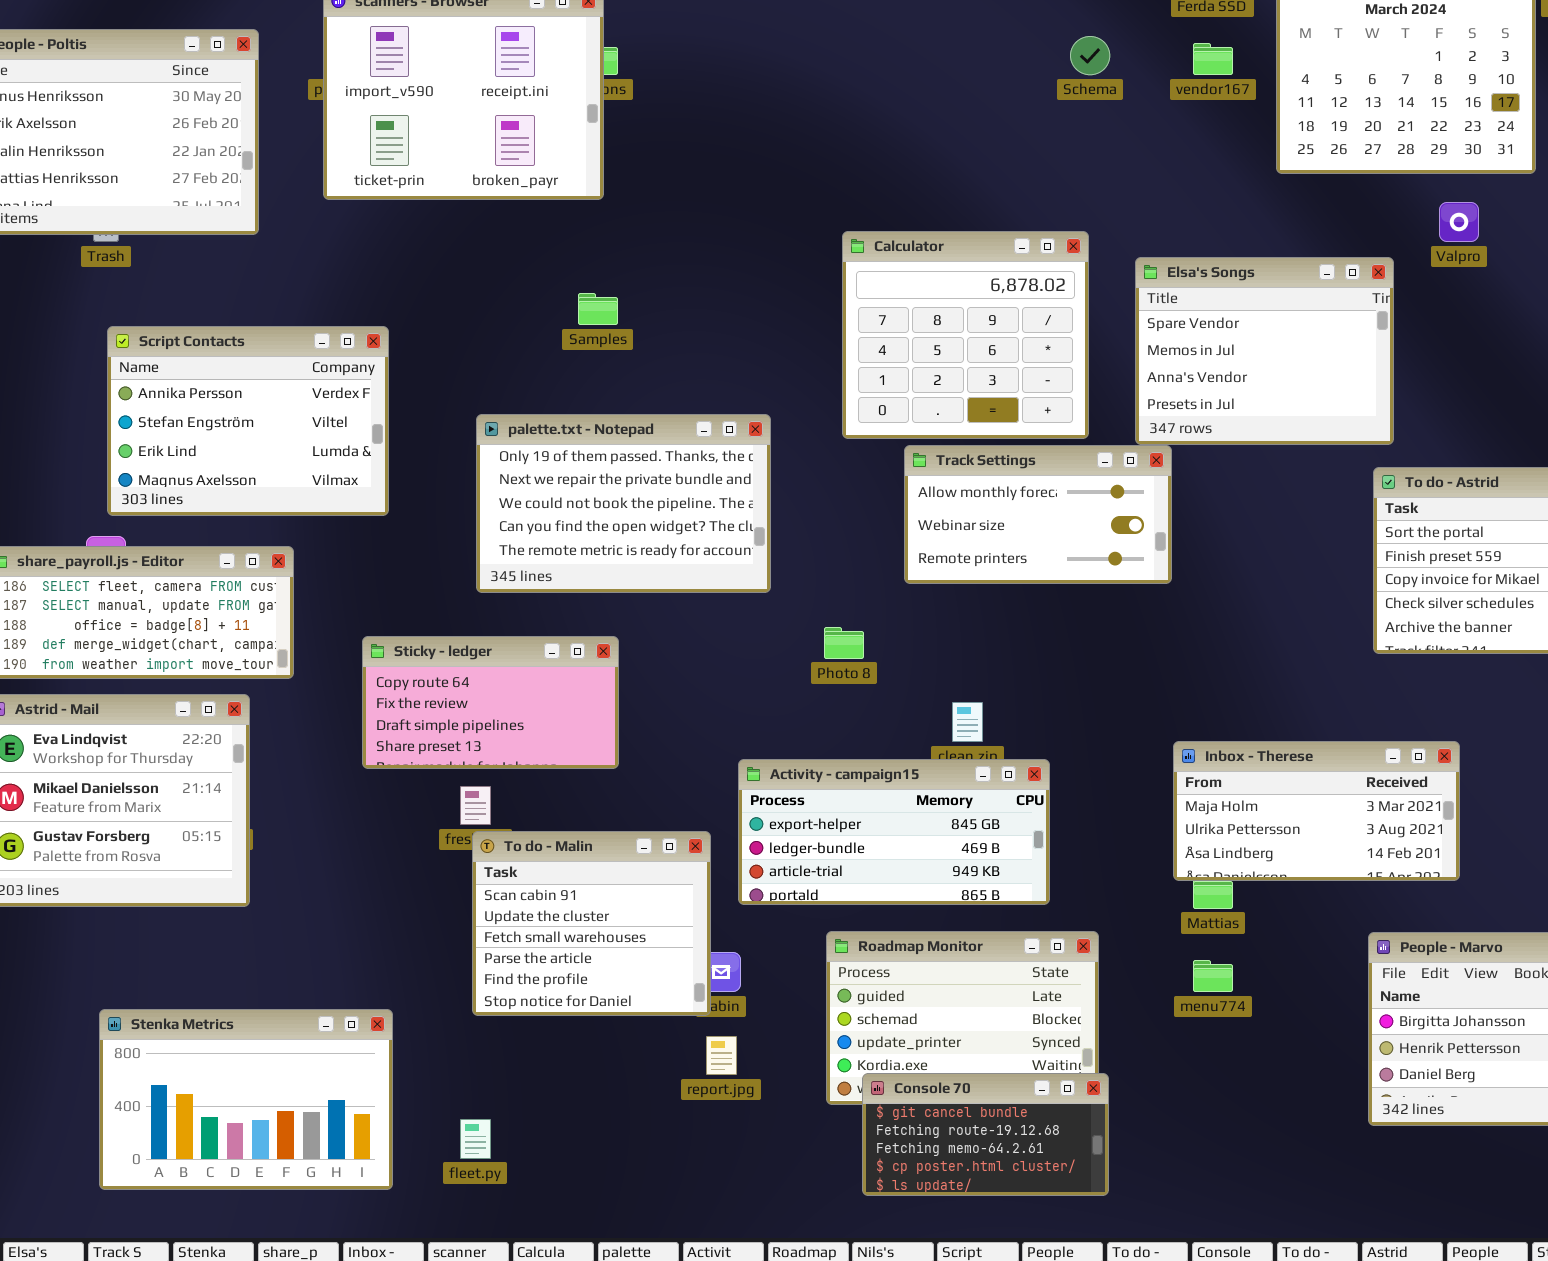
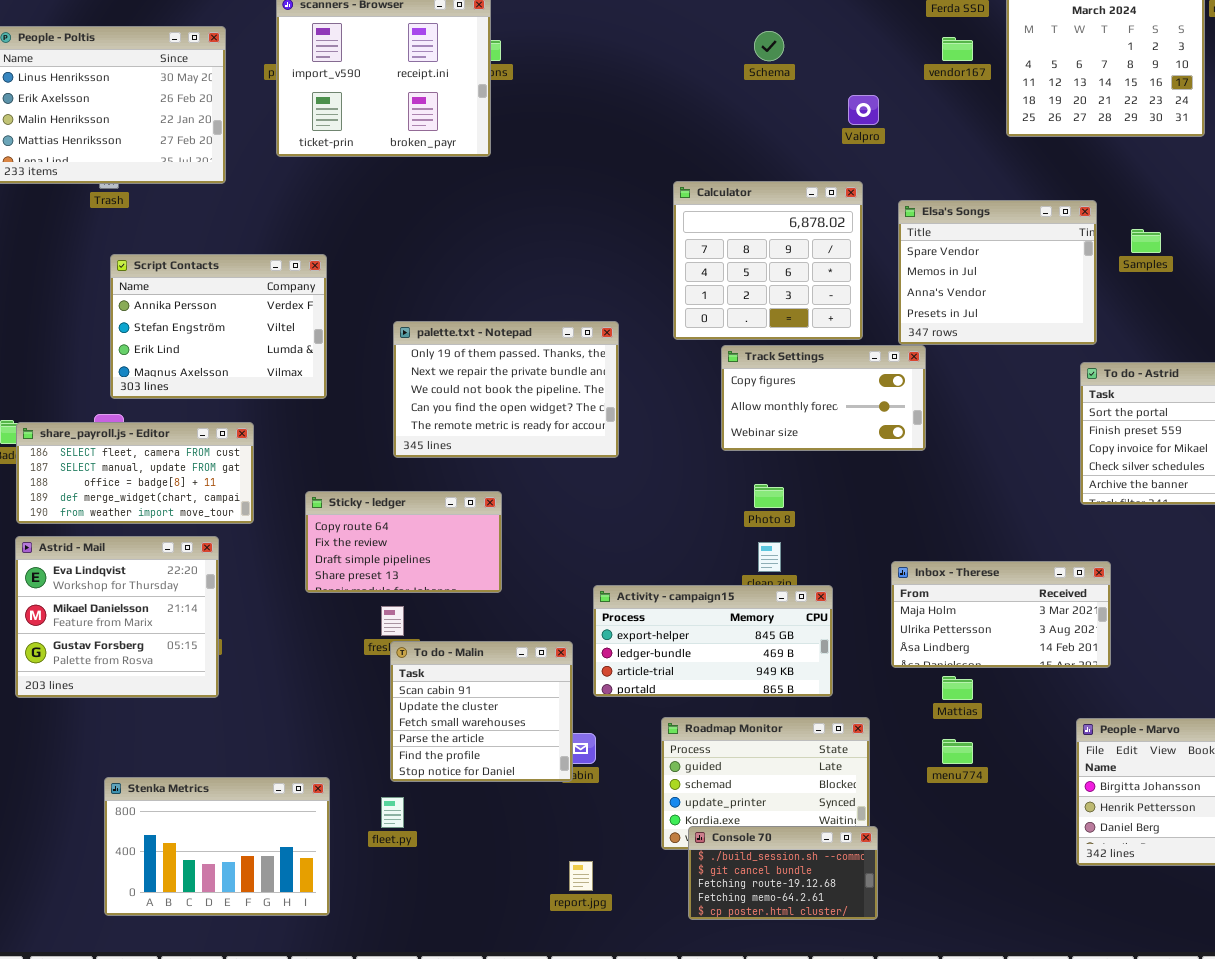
Schema: [1070,36,1110,75] -> [754,31,784,61], moved
Valpro: [1439,202,1479,242] -> [848,95,879,125], moved
Samples: [578,293,618,325] -> [1131,229,1161,253], moved
Track Settings: [904,445,1172,584] -> [721,345,926,451], scrolled up 1 row
Photo 8: [824,627,864,659] -> [754,484,784,508], moved
Inbox - Therese: [1173,741,1460,881] -> [891,561,1111,668], moved
report.jpg: [706,1036,737,1075] -> [569,861,593,891], moved
Console 70: [862,1073,1109,1196] -> [688,826,878,920], scrolled up 1 row
fleet.py: [460,1119,491,1159] -> [381,797,404,828], moved

